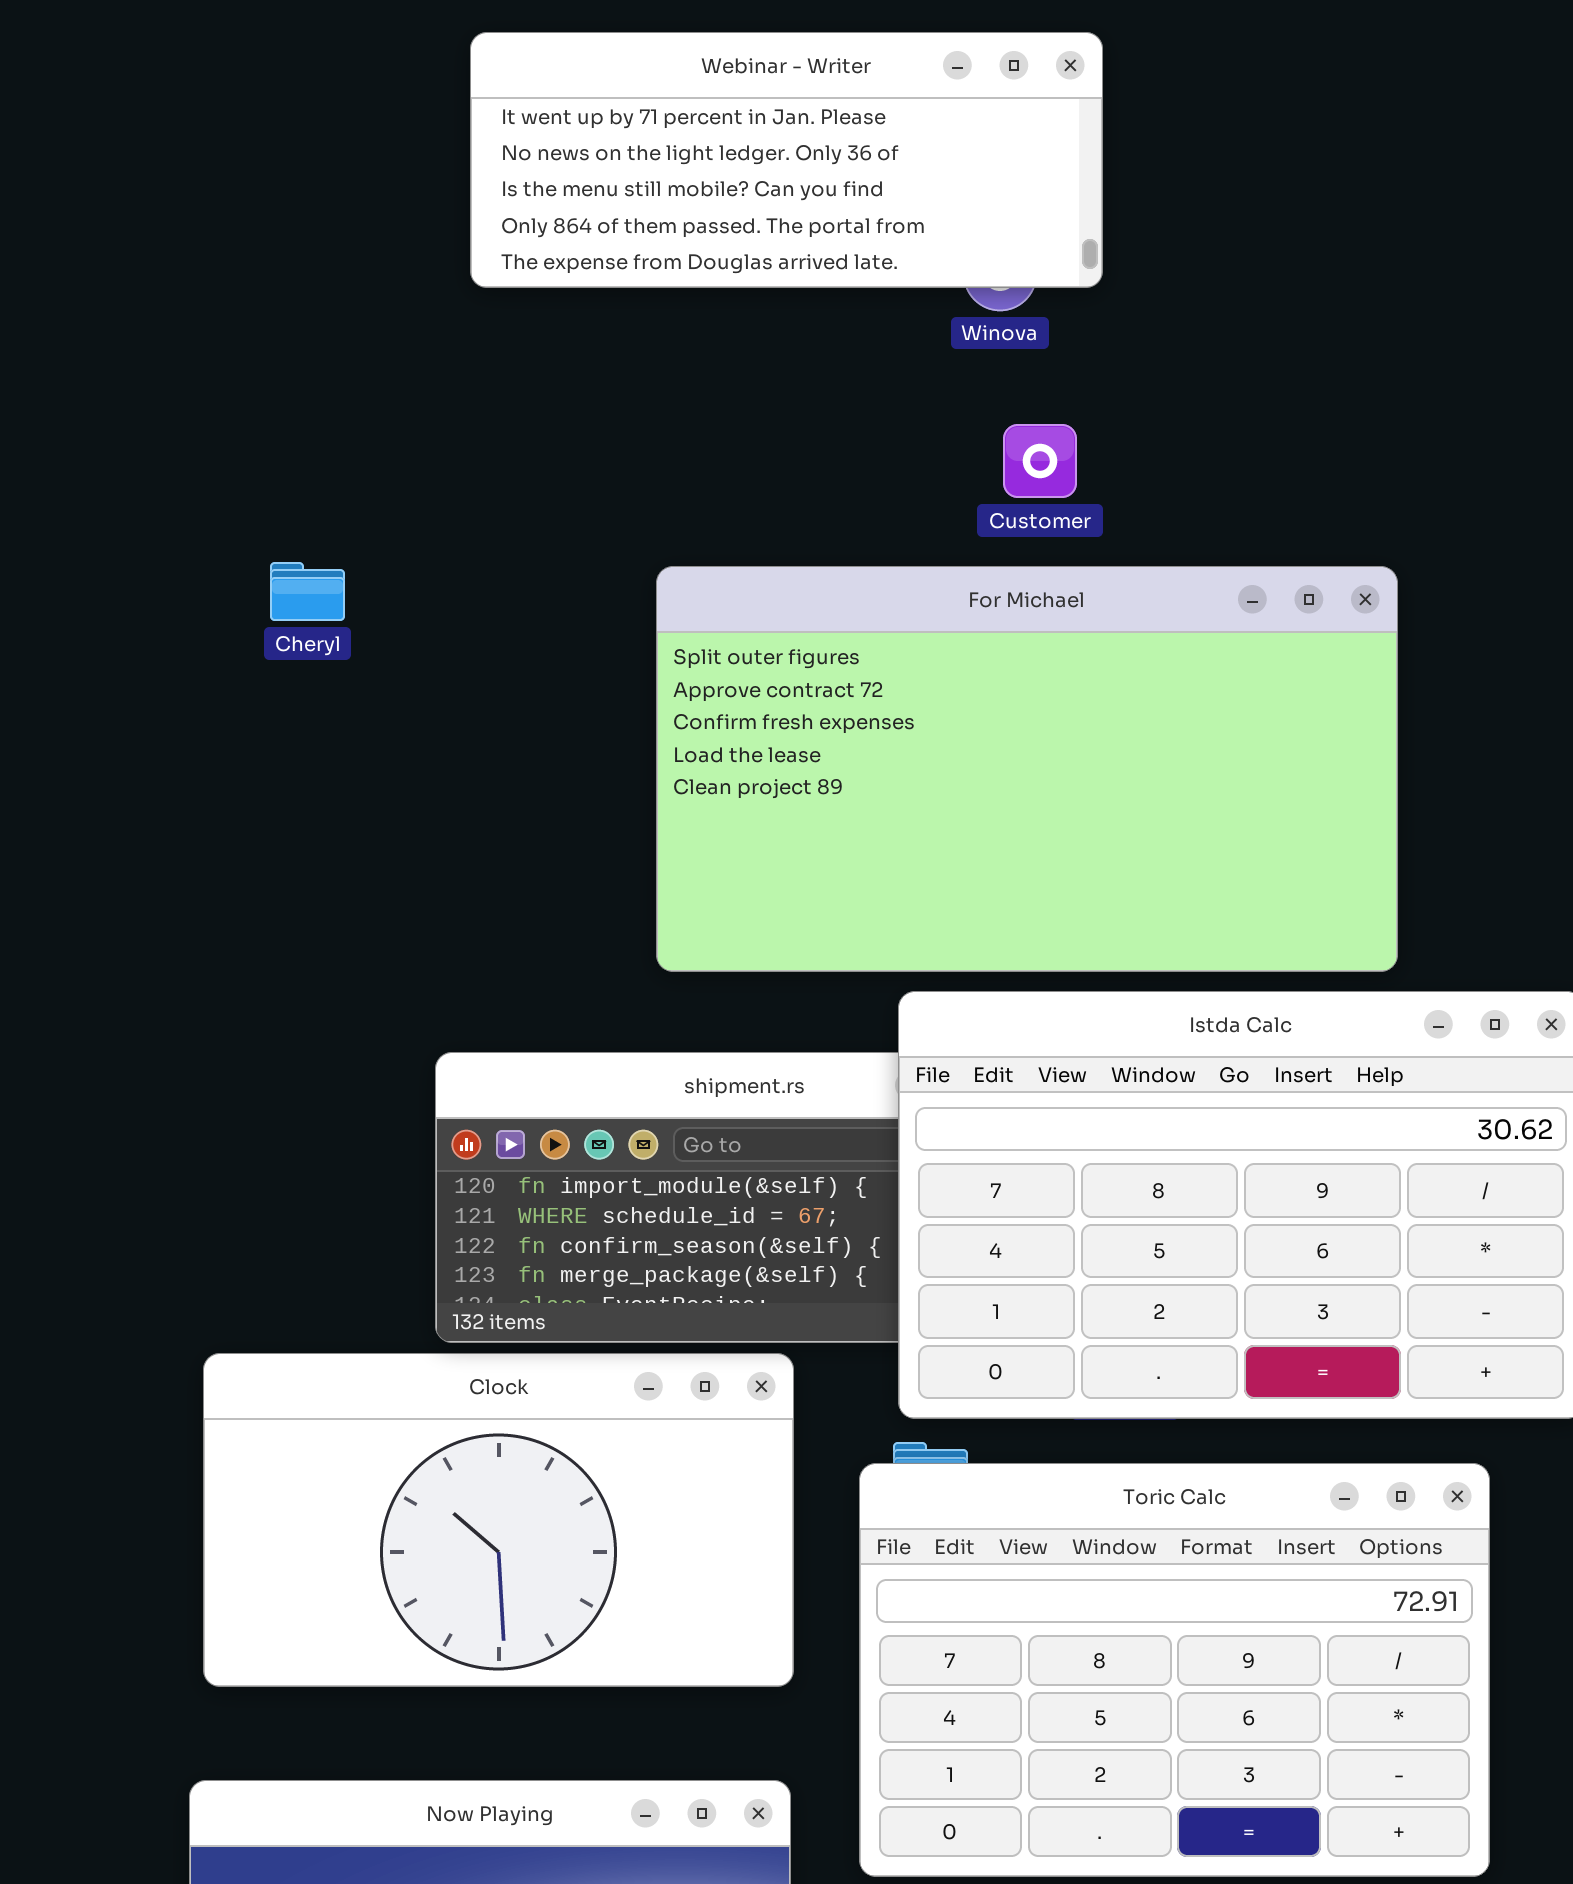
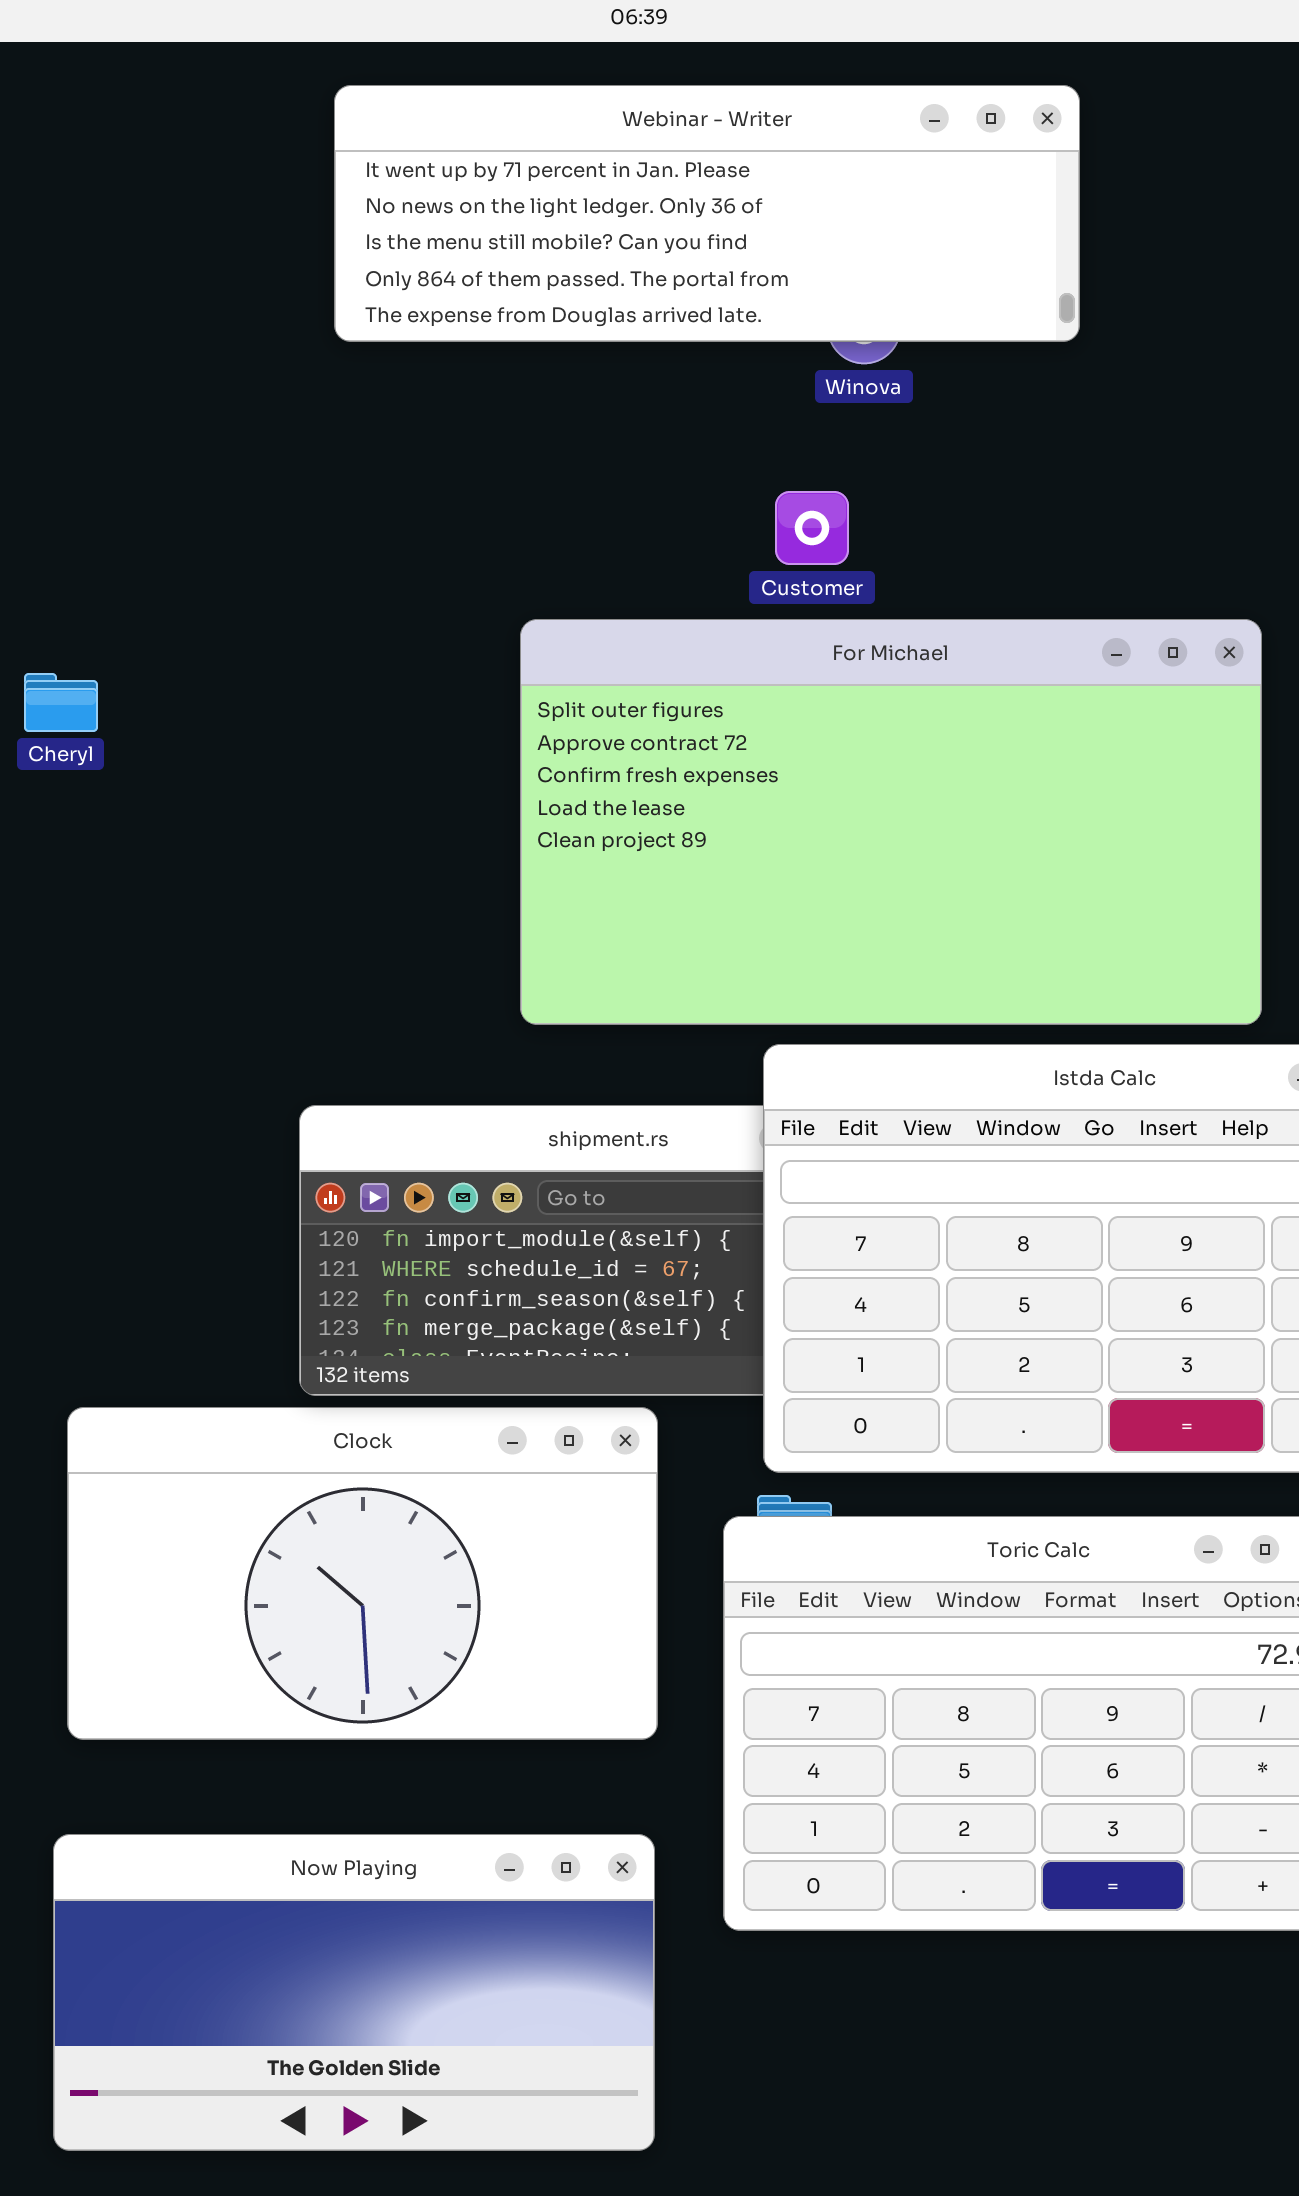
Webinar - Writer: [470,32,1103,288] -> [334,85,1080,342], resized
Customer: [1003,424,1077,498] -> [775,491,849,565], moved
Cheryl: [270,562,345,621] -> [24,673,98,732], moved

